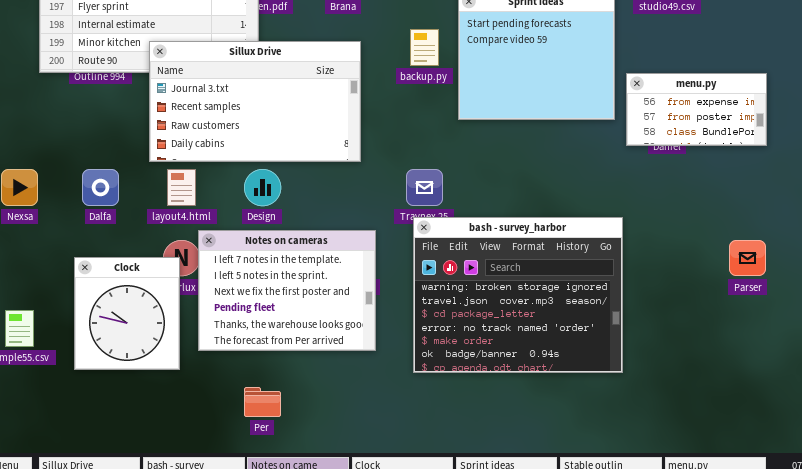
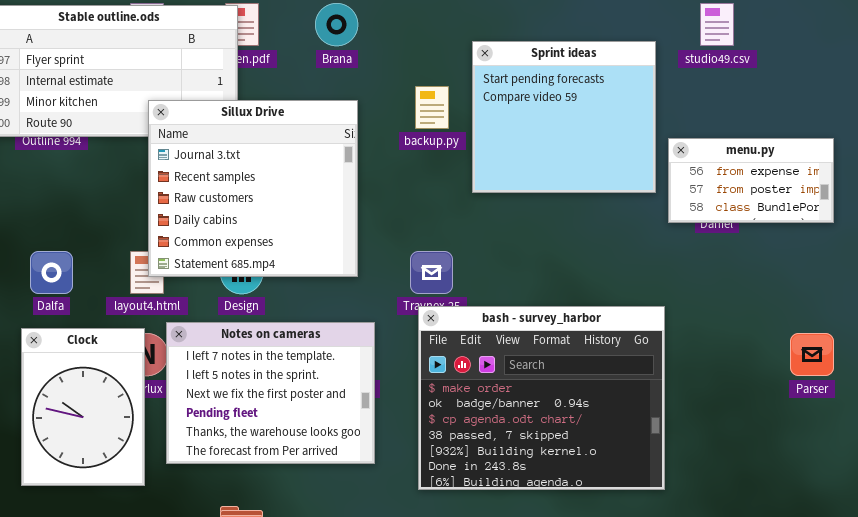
Sillux Drive: [149,41,361,162] -> [148,100,358,277], resized
bash - survey_harbor: [413,217,623,373] -> [418,306,665,490], scrolled down 4 rows
Clock: [74,257,180,370] -> [21,328,145,486], resized

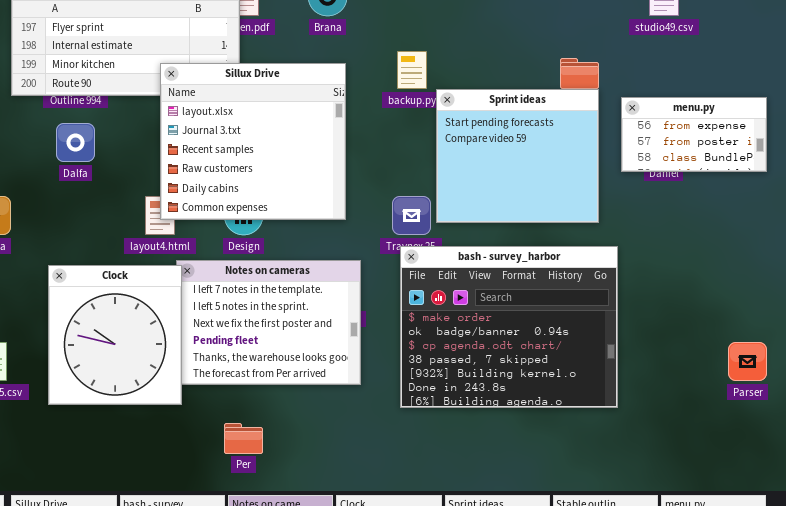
Sprint ideas: [472,41,656,193] -> [436,89,599,223], moved
Sillux Drive: [148,100,358,277] -> [160,63,346,220], scrolled up 1 row
Dalfa: [30,251,73,294] -> [56,123,95,162], moved
Clock: [21,328,145,486] -> [48,265,182,405], resized
Parser: [790,333,834,376] -> [728,342,767,381], moved

